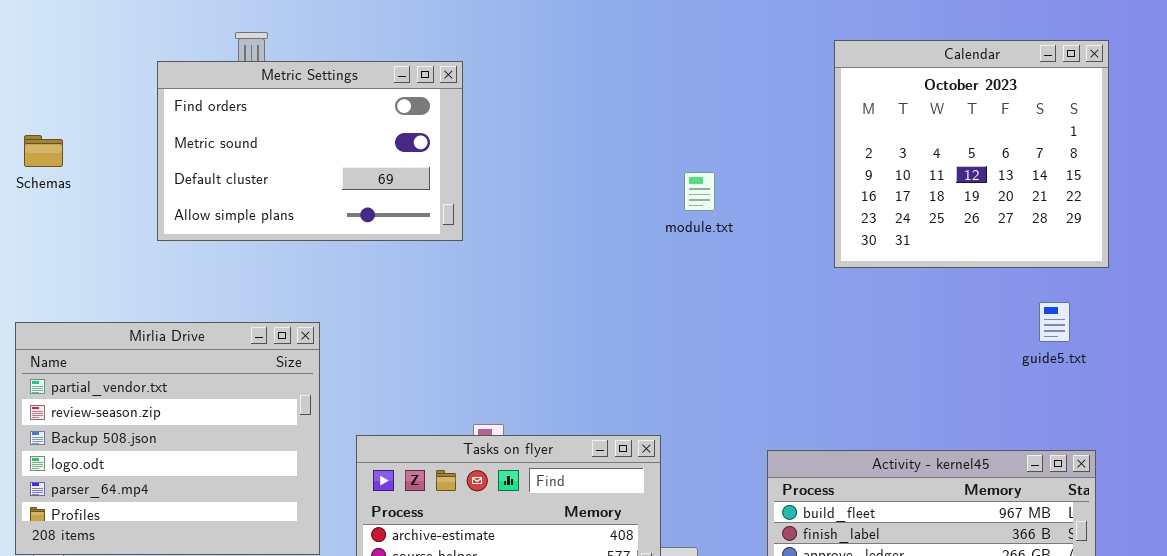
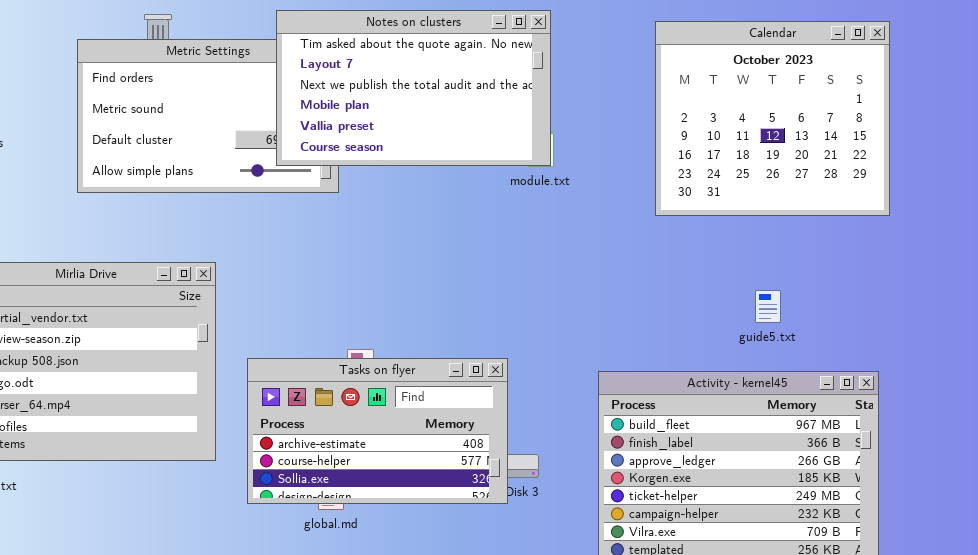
Notes on clusters: none -> [276,10,551,166], opened
guide5.txt: [1039,302,1070,342] -> [755,290,781,323], moved

